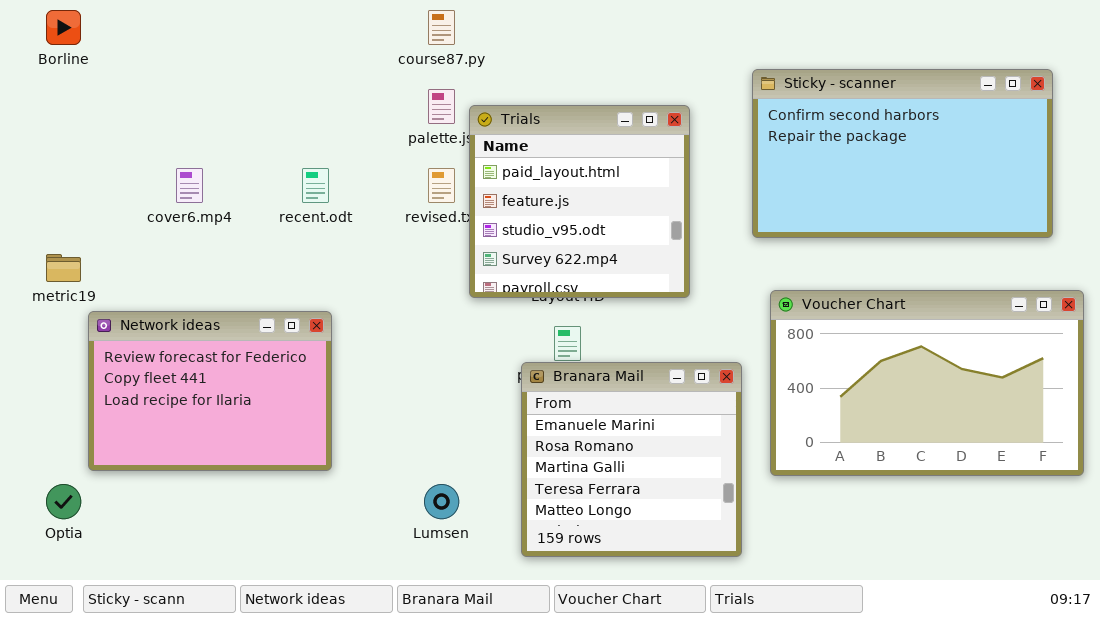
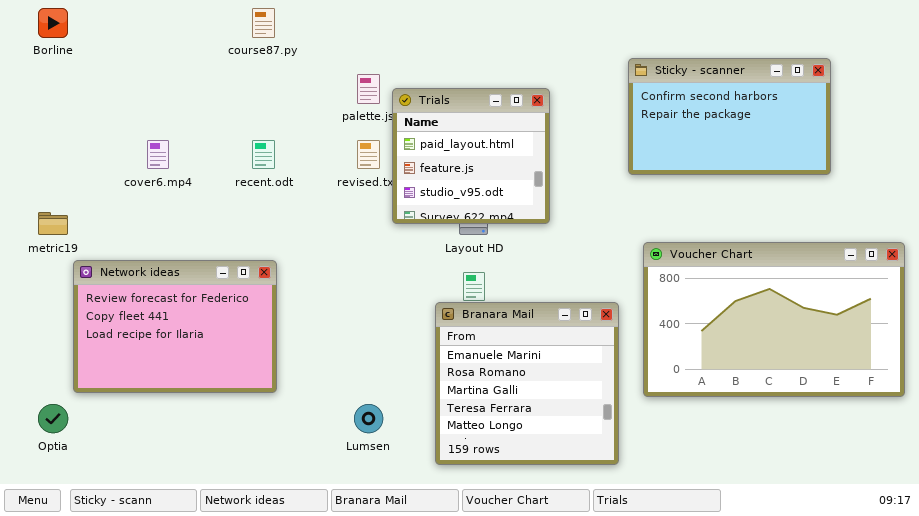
course87.py: [428,10,455,45] -> [252,8,275,38], moved
Sticky - scanner: [752,69,1053,238] -> [628,58,831,175], resized
Trials: [469,105,690,298] -> [392,88,550,224], resized

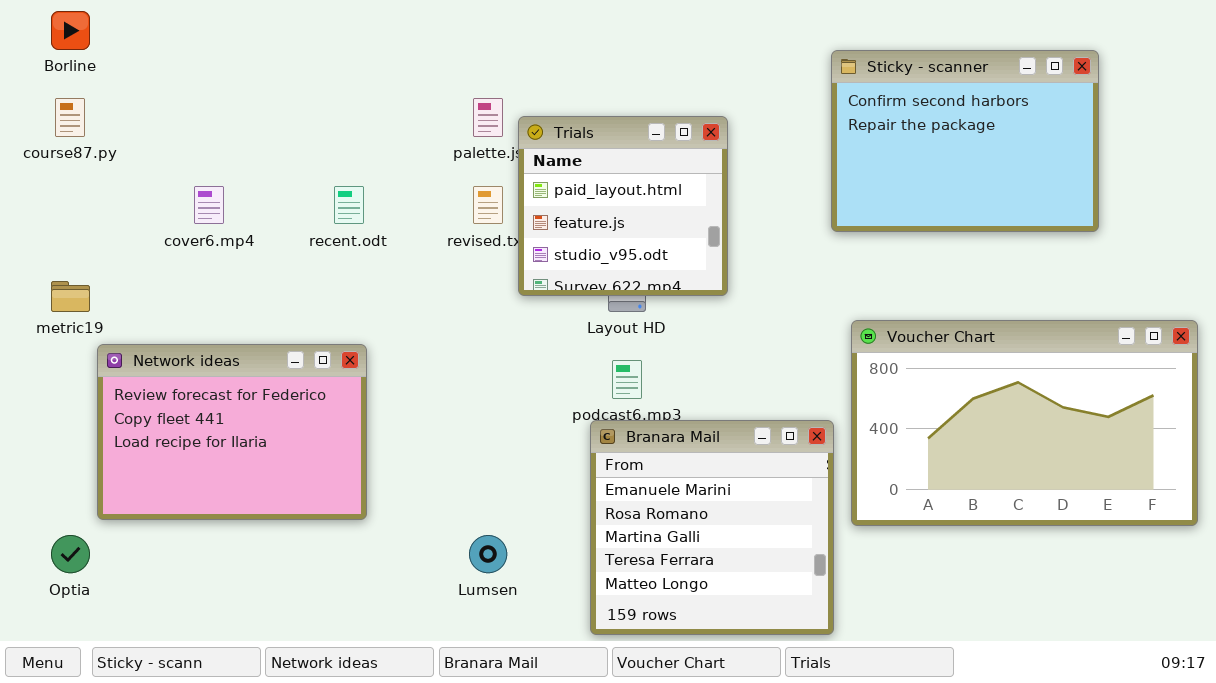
course87.py: [252,8,275,38] -> [55,98,85,137], moved
Sticky - scanner: [628,58,831,175] -> [831,50,1099,232], resized
Branara Mail: [435,302,619,465] -> [590,420,834,635], moved

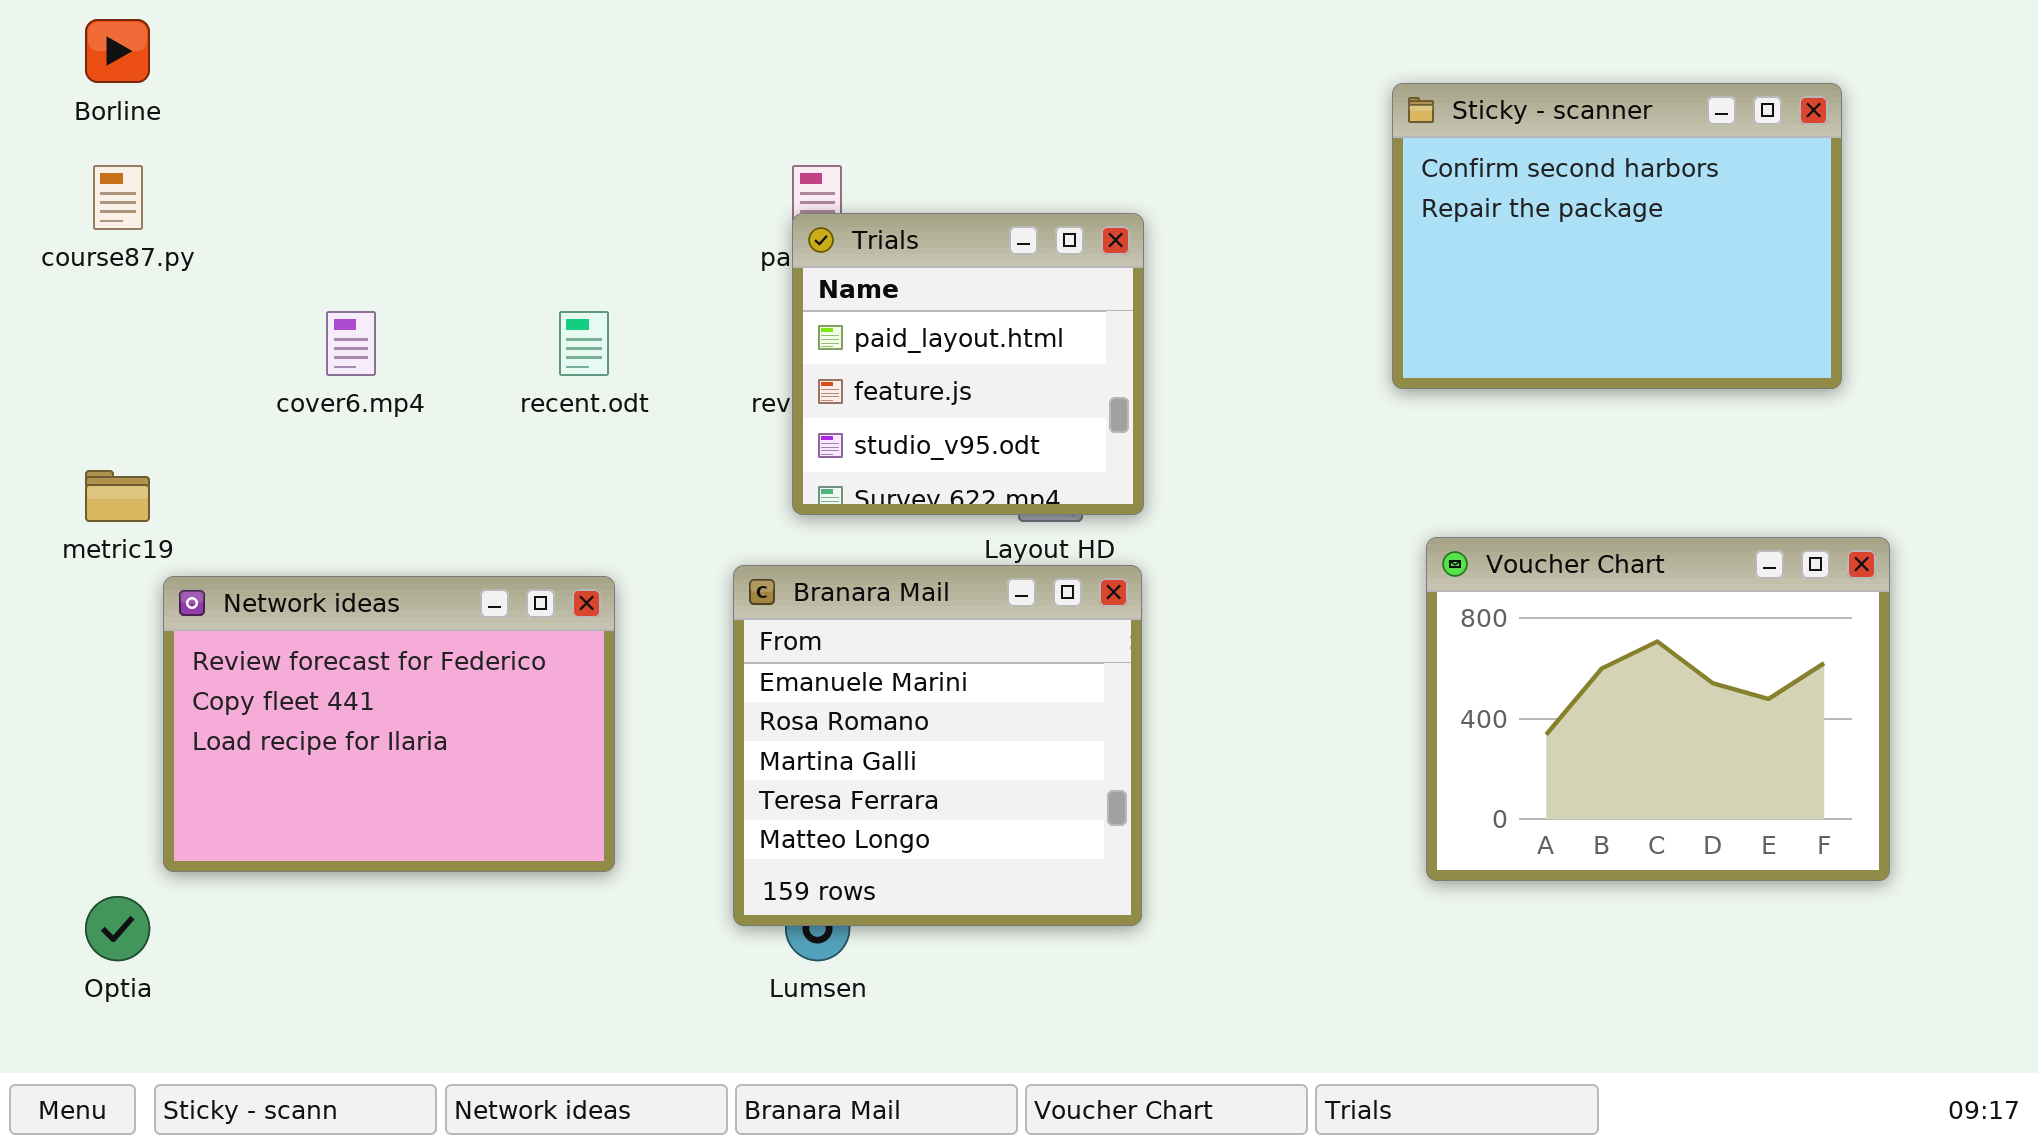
Trials: [518,116,728,296] -> [792,213,1144,515], moved
Voucher Chart: [851,320,1198,526] -> [1426,537,1890,881], resized
Branara Mail: [590,420,834,635] -> [733,565,1142,926], moved

